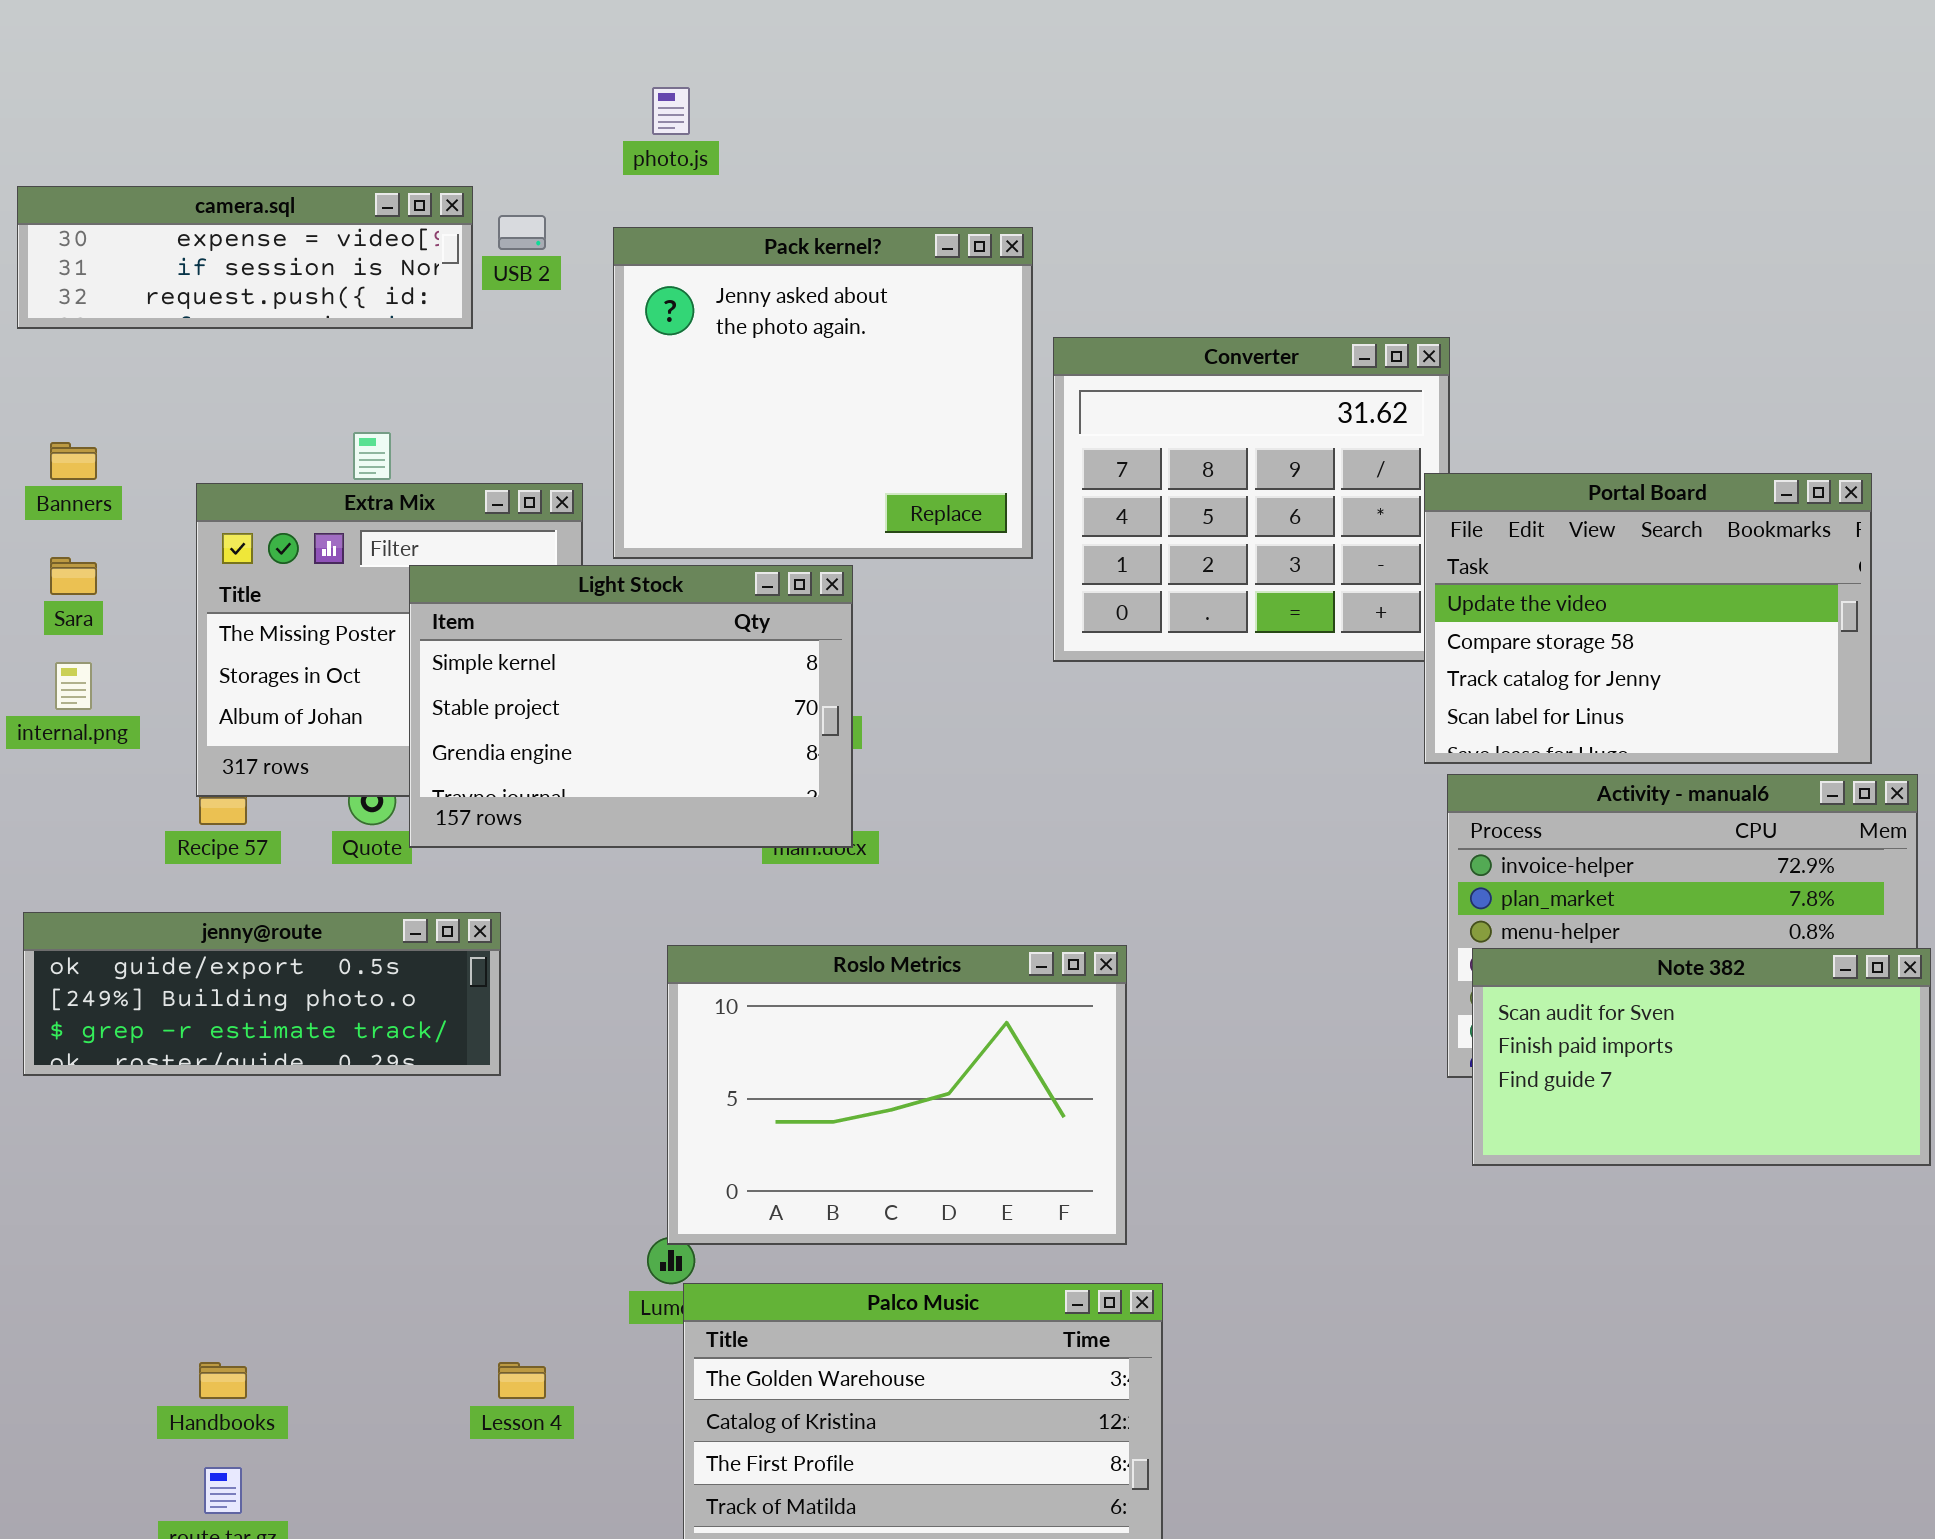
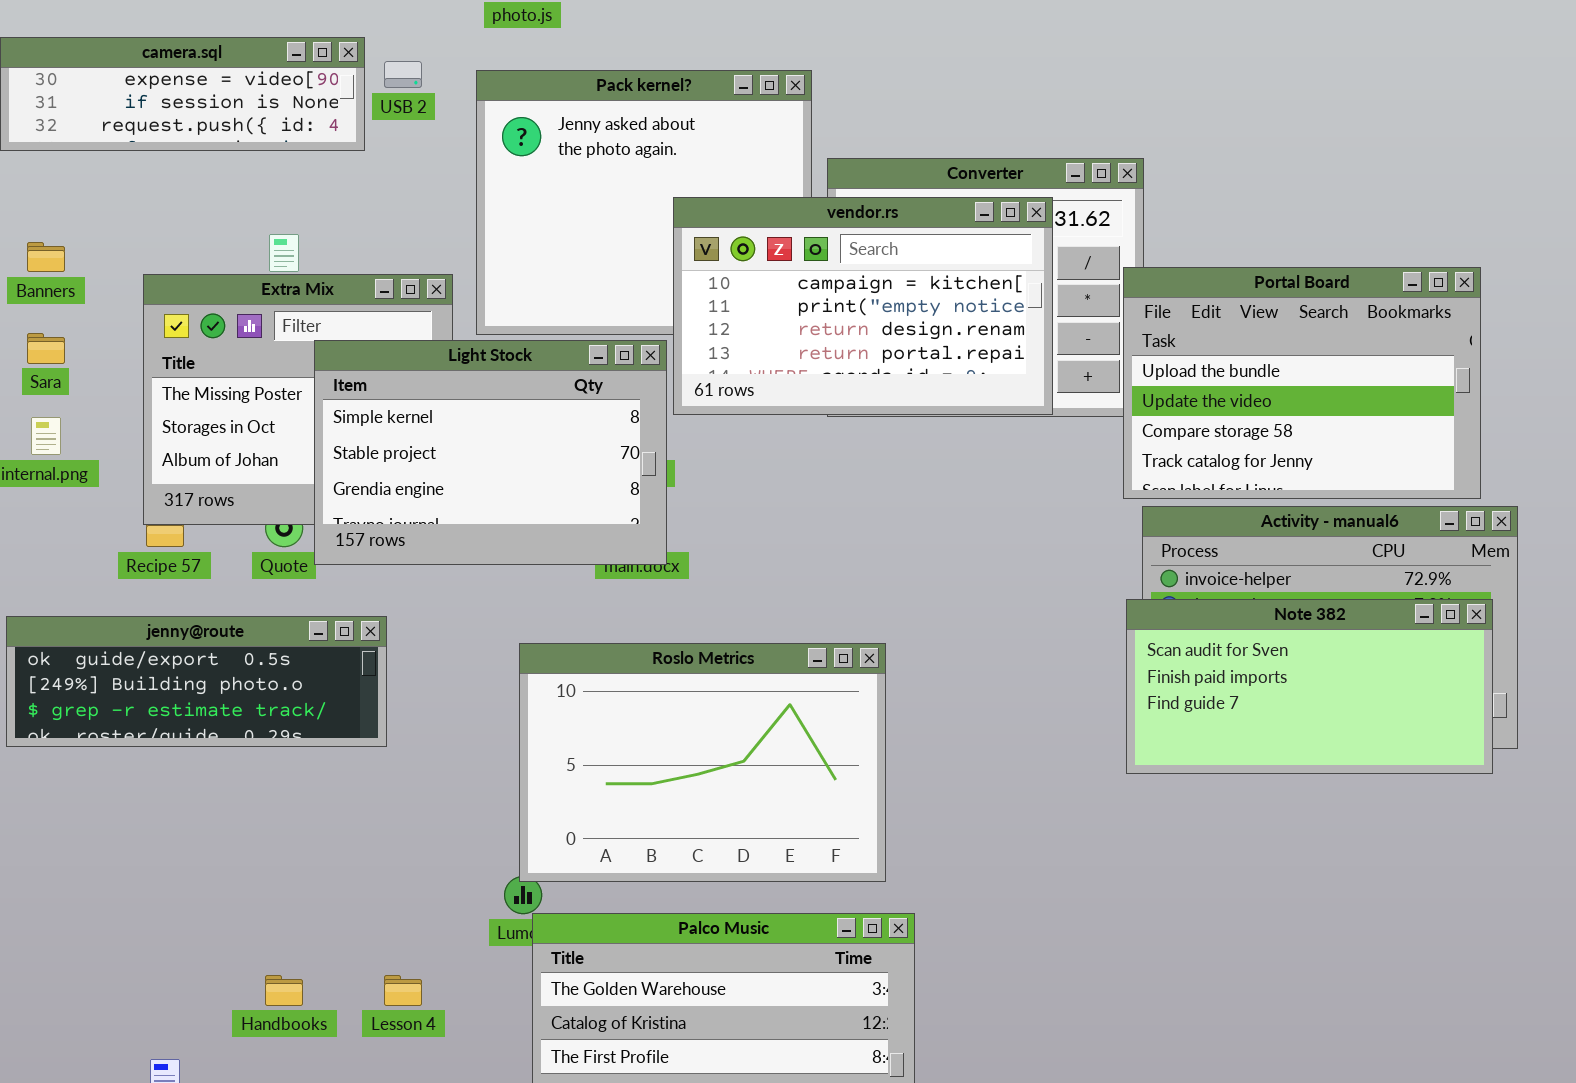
vendor.rs: none -> [673,197,1053,415], opened
Portal Board: [1424,473,1872,764] -> [1123,267,1481,499], scrolled up 1 row
Note 382: [1472,948,1931,1166] -> [1126,599,1493,774], moved
Handbooks: [199,1362,247,1399] -> [265,975,303,1006], moved

